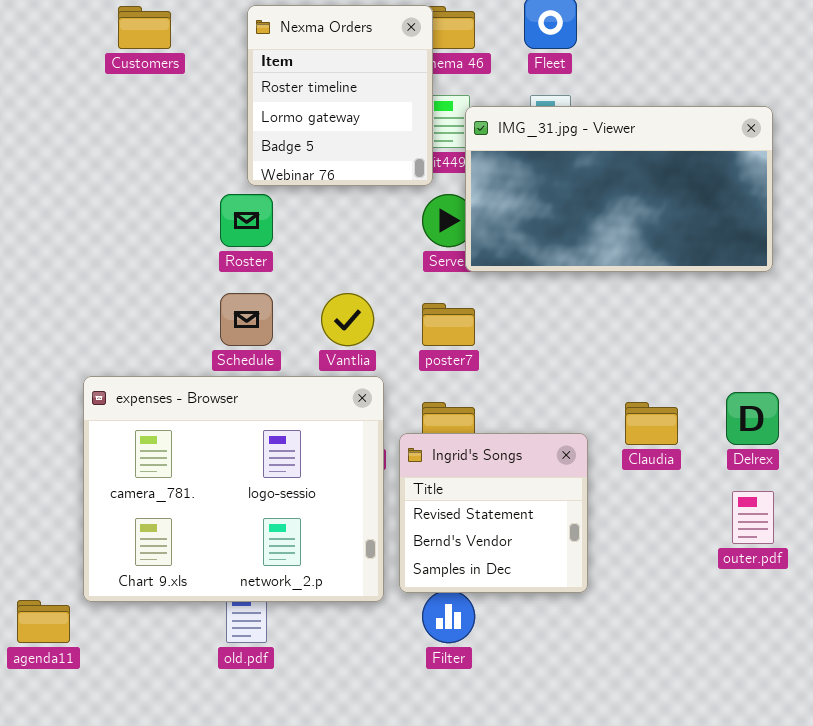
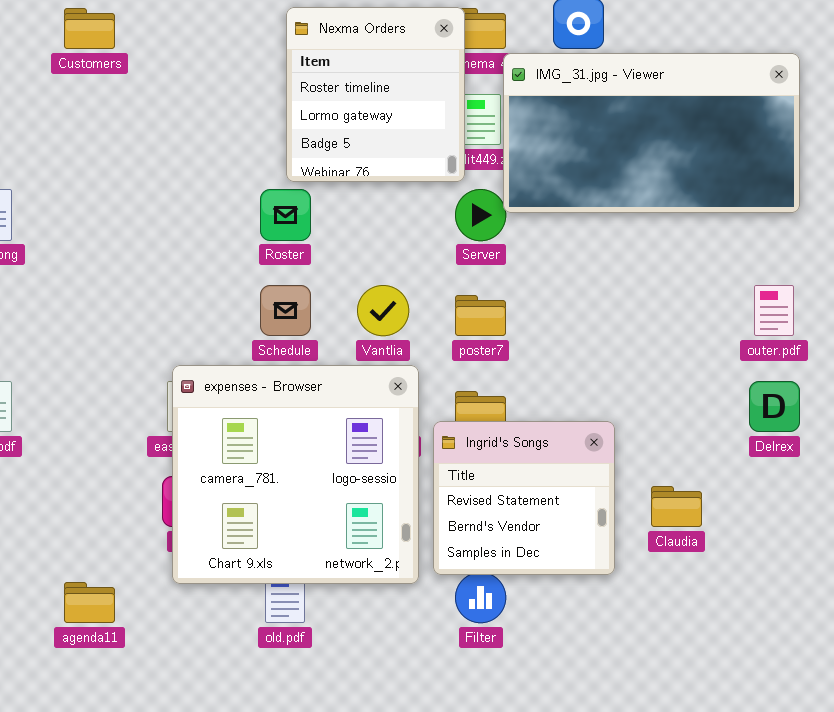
Customers: [118,6,171,49] -> [64,8,115,49], moved
IMG_31.jpg - Viewer: [465,106,773,272] -> [503,53,800,213], moved
expenses - Browser: [83,376,384,602] -> [172,365,419,584], resized
Claudia: [625,402,678,445] -> [651,486,702,527], moved
outer.pdf: [732,491,774,544] -> [754,285,794,336], moved

